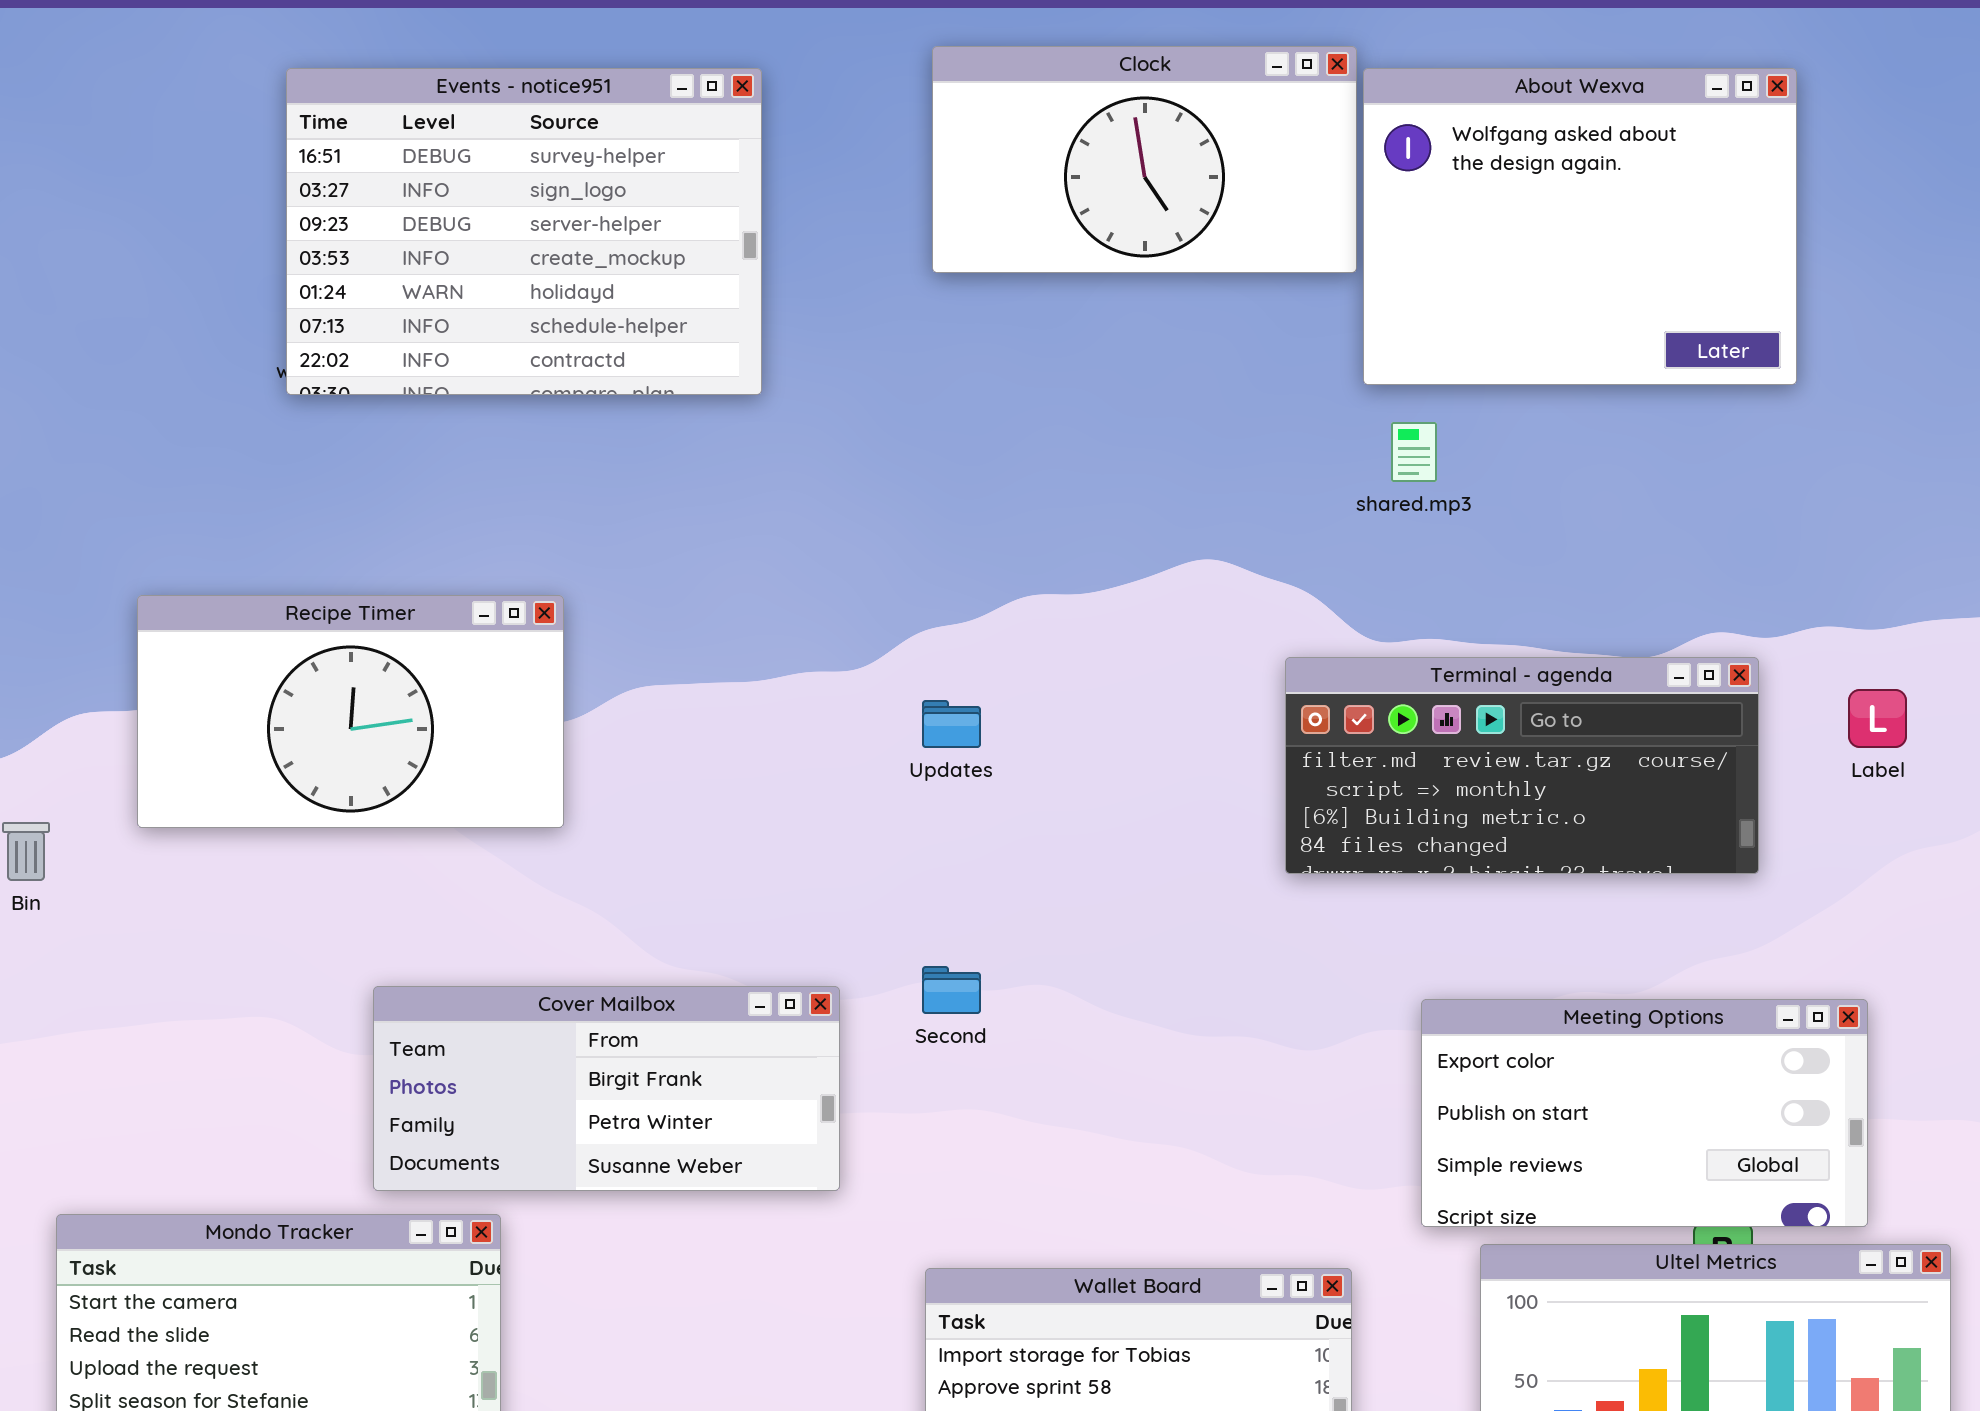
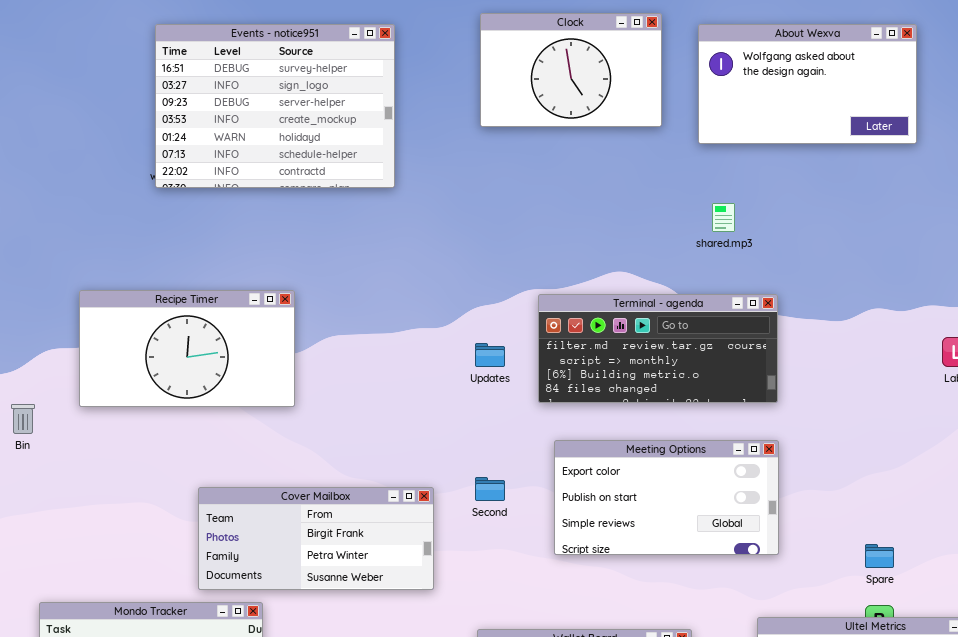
Clock: [932,46,1357,273] -> [480,13,662,127], resized
About Wexva: [1363,68,1797,385] -> [698,24,917,144], resized
Terminal - agenda: [1285,657,1759,874] -> [538,294,778,403], moved
Meeting Options: [1421,999,1868,1227] -> [554,440,779,555], moved

